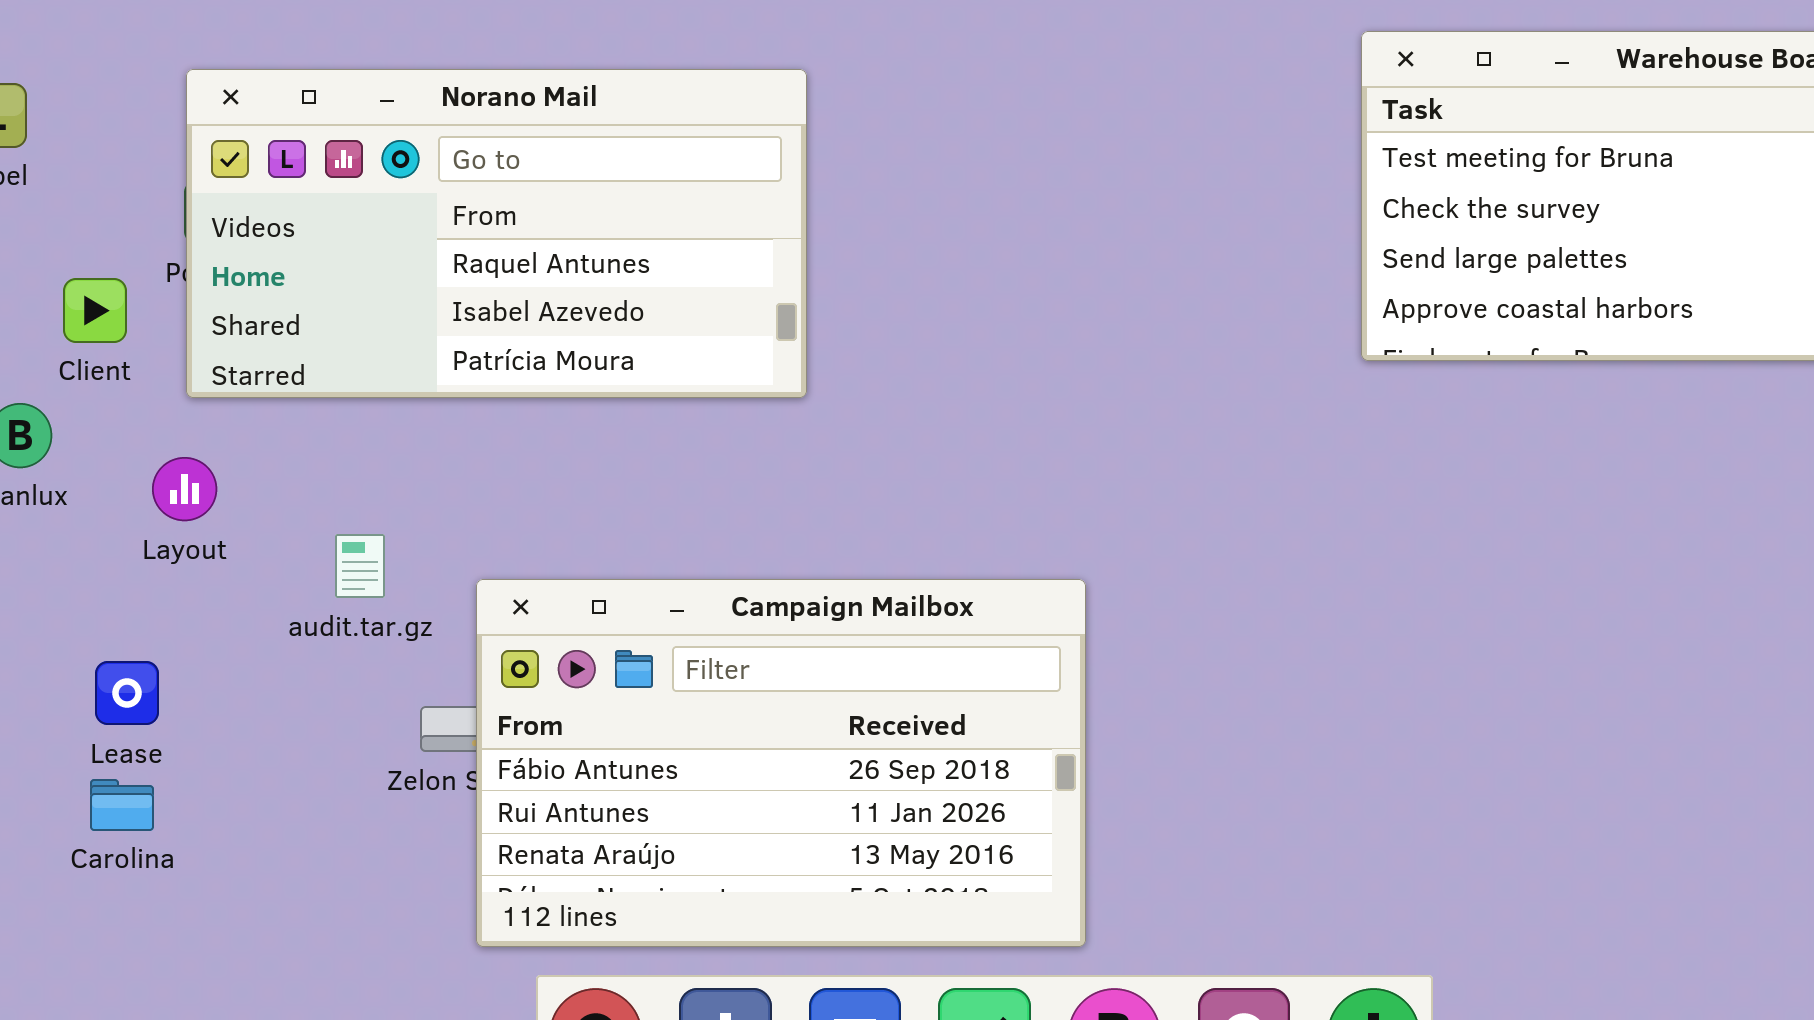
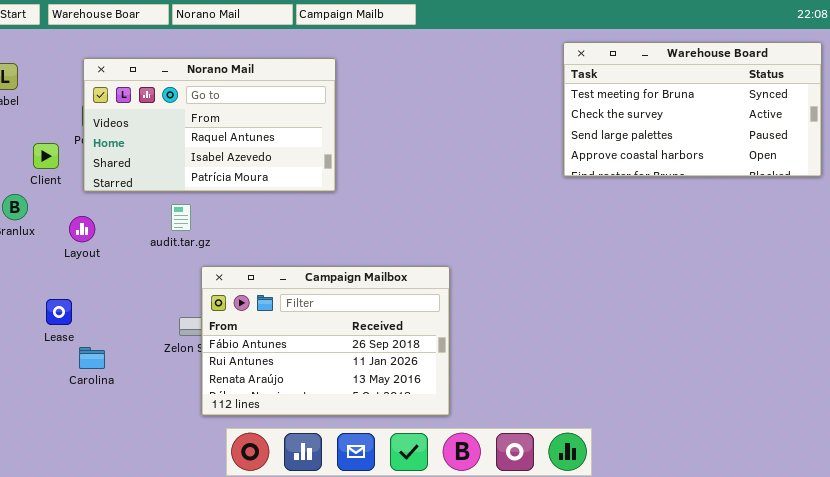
audit.tar.gz: [335,534,385,598] -> [171,204,191,231], moved
Carolina: [90,779,154,831] -> [79,347,105,369], moved

